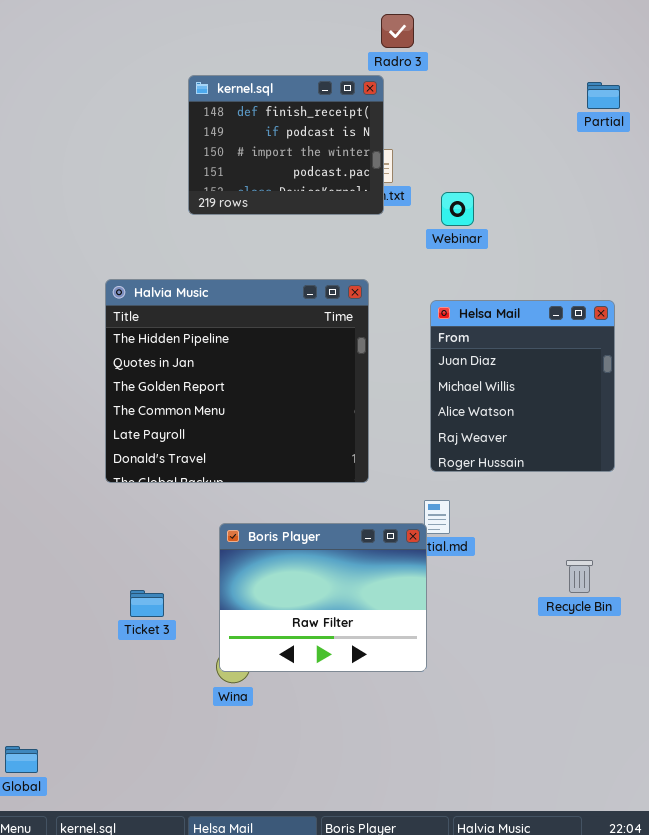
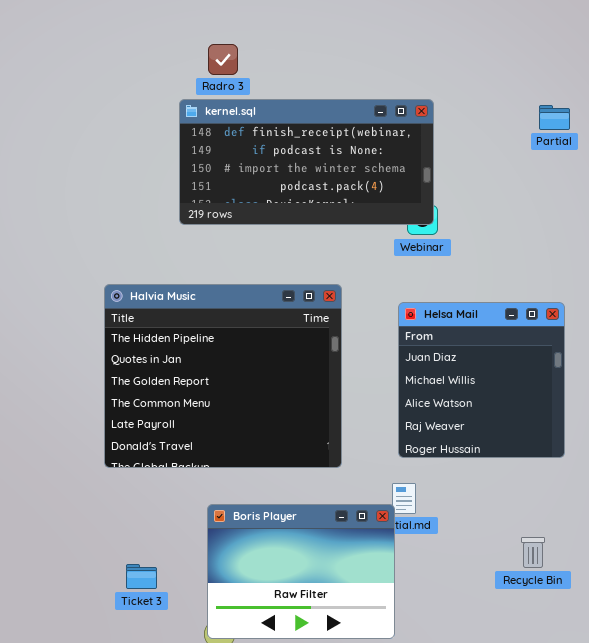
Radro 3: [381,14,414,48] -> [208,44,238,75], moved
kernel.sql: [188,75,384,215] -> [179,99,434,225], resized

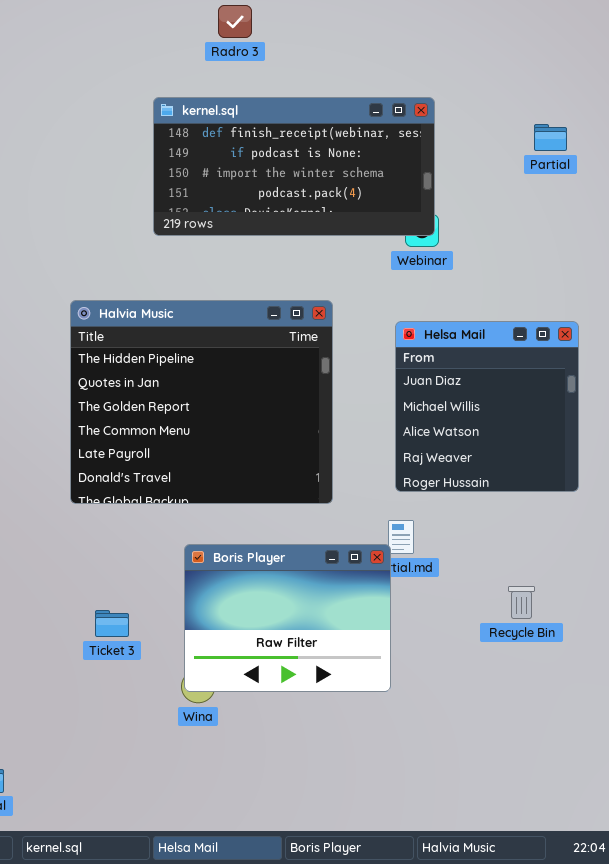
Radro 3: [208,44,238,75] -> [218,5,252,38], moved
Partial: [539,105,570,130] -> [534,124,567,151], moved
Recycle Bin: [521,537,545,568] -> [508,586,535,619], moved

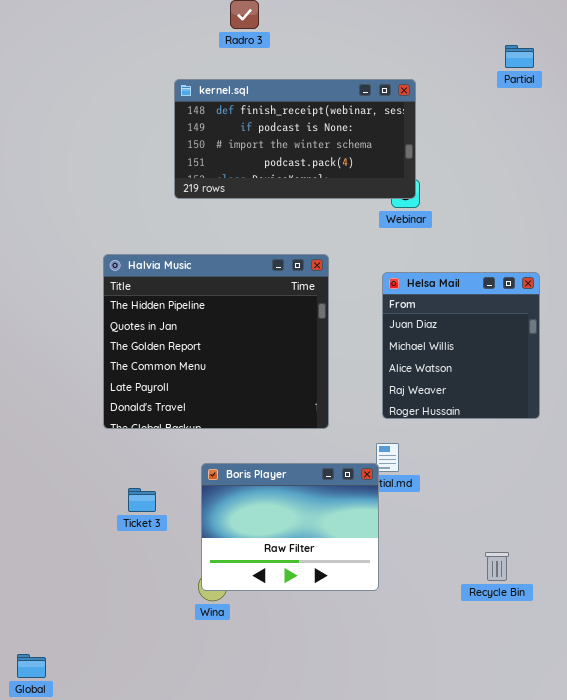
Partial: [534,124,567,151] -> [505,45,534,68], moved
Recycle Bin: [508,586,535,619] -> [485,552,509,581], moved
Ticket 3: [95,610,129,637] -> [128,488,156,512], moved

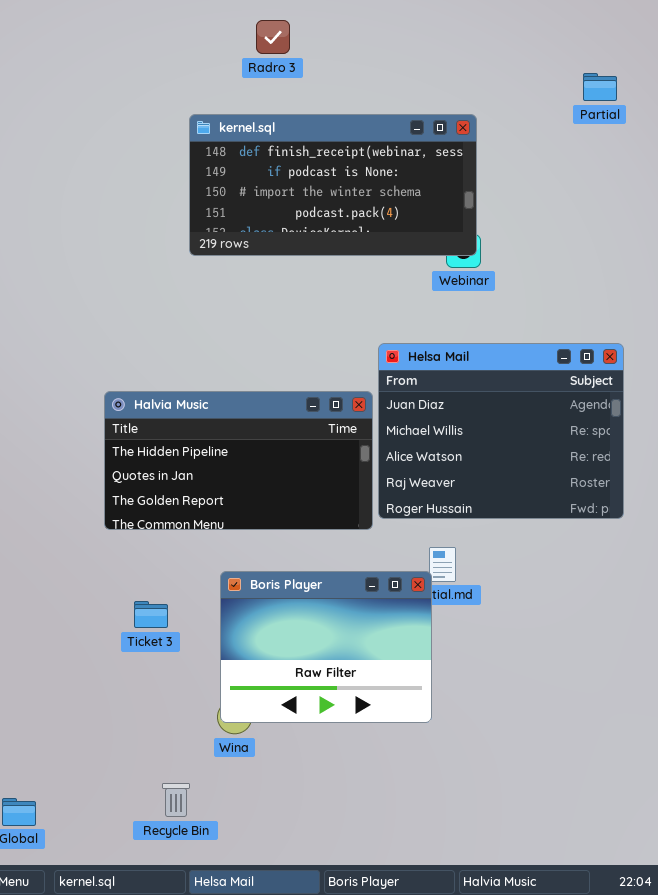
Halvia Music: [103,254,329,429] -> [104,391,373,530], resized
Helsa Mail: [382,272,540,419] -> [378,343,624,519], resized
Recycle Bin: [485,552,509,581] -> [162,783,190,817], moved

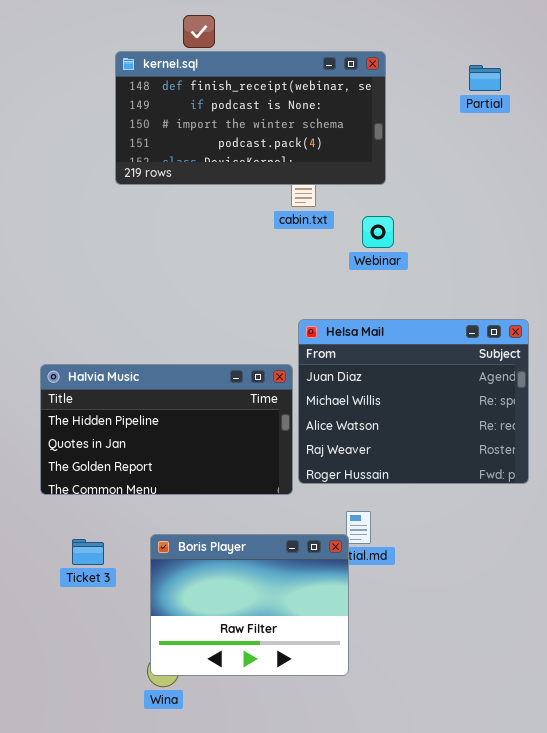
Partial: [583,73,617,101] -> [469,65,501,91], moved
kernel.sql: [189,114,477,256] -> [115,51,386,185], moved
Ticket 3: [134,601,168,628] -> [72,539,104,565], moved

